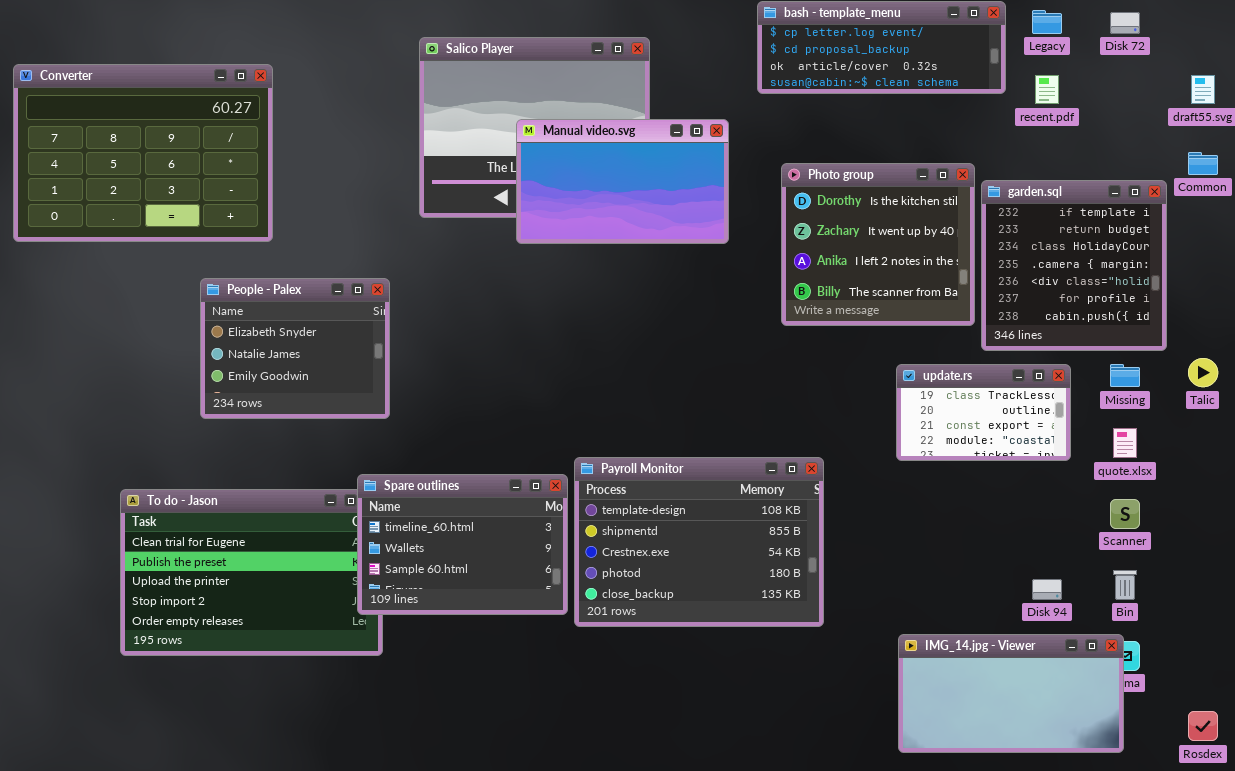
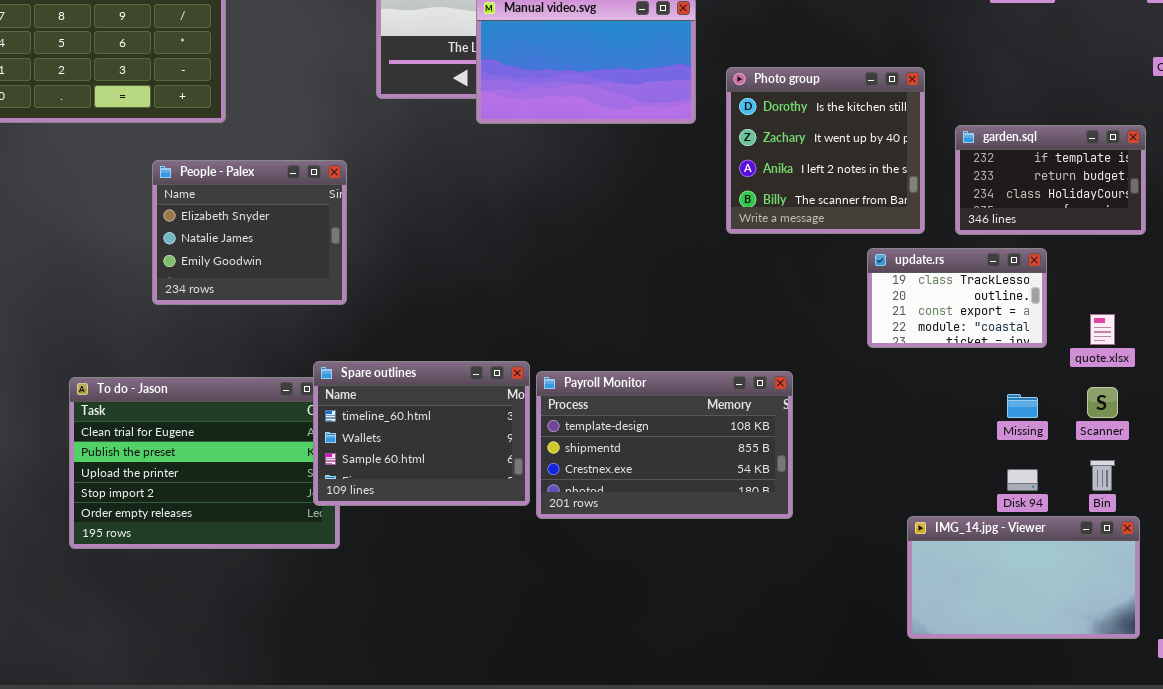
Photo group: [781,163,975,326] -> [726,67,925,234], moved
garden.sql: [981,180,1167,351] -> [955,125,1146,235], resized
Missing: [1110,364,1140,387] -> [1007,394,1038,418], moved
Payroll Monitor: [574,457,824,627] -> [536,371,793,519], resized
IMG_14.jpg - Viewer: [898,634,1124,753] -> [907,516,1140,639], moved

